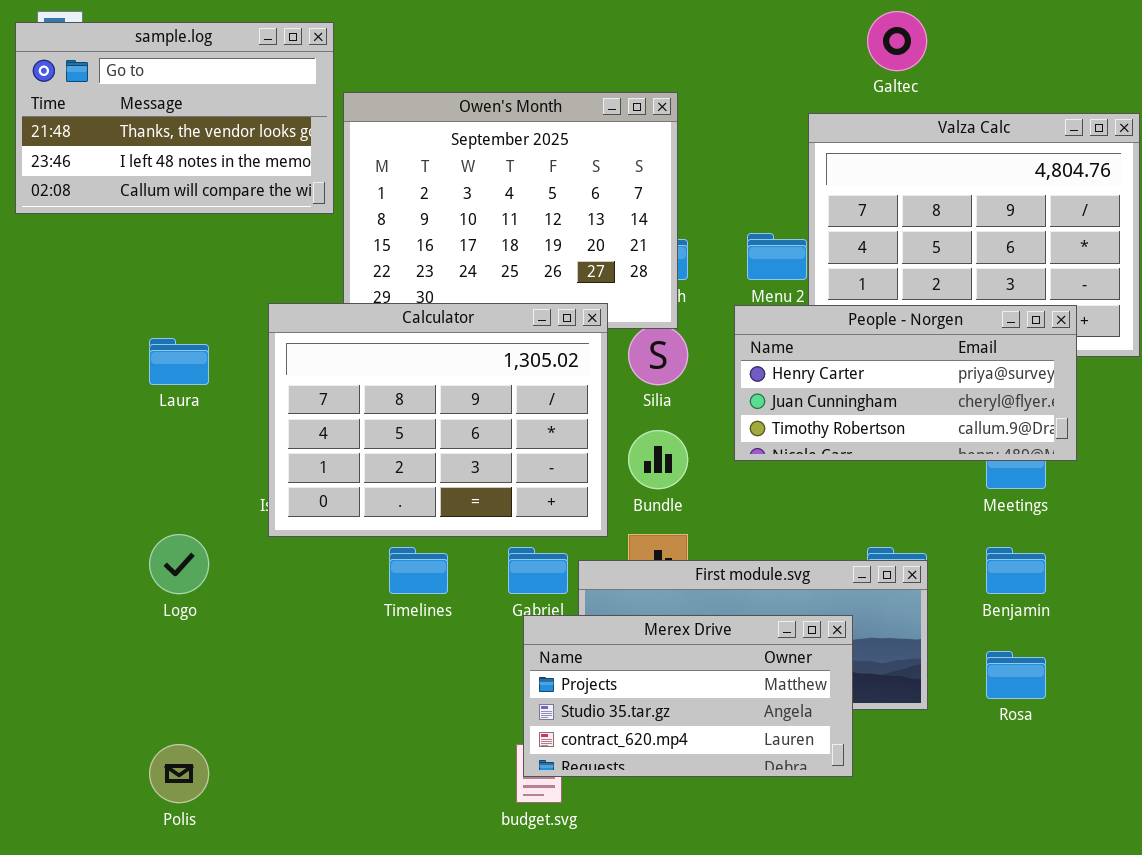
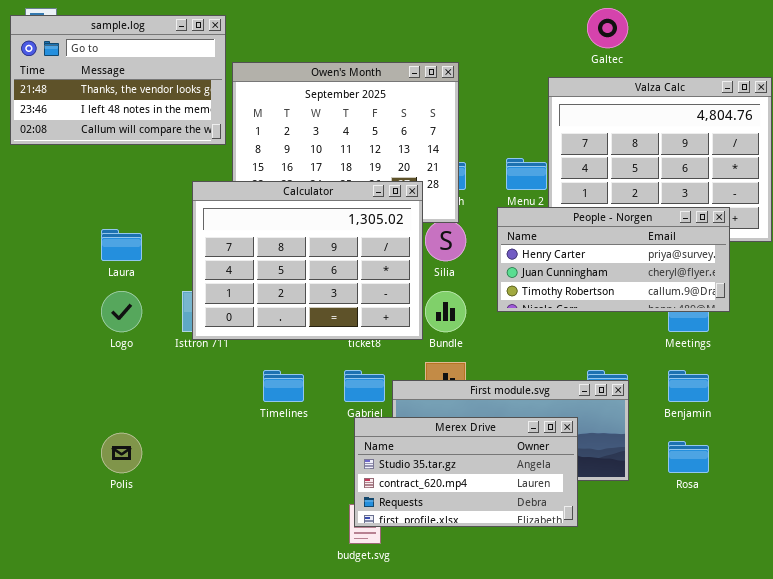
Calculator: [268,303,608,537] -> [192,181,423,340], moved
Logo: [149,534,209,594] -> [101,291,142,332], moved
Merex Drive: [523,615,853,777] -> [354,417,578,527], scrolled down 1 row
Polis: [149,744,209,803] -> [101,433,142,473], moved

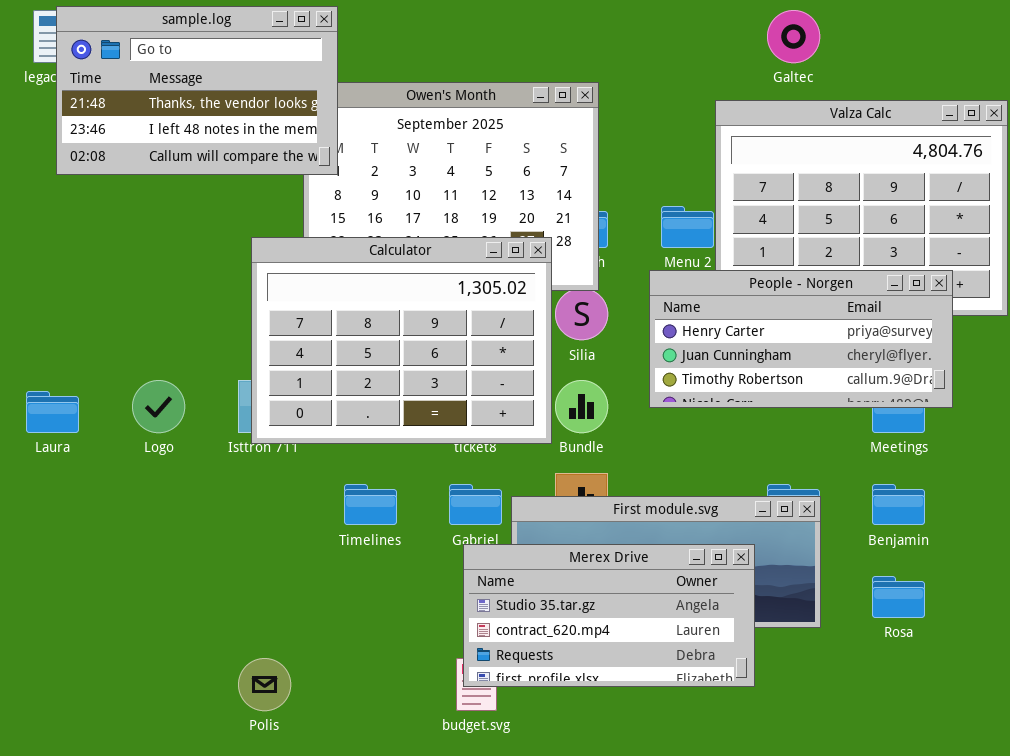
sample.log: [10,15,226,145] -> [56,6,338,175], moved
Laura: [101,229,142,261] -> [26,391,79,433], moved
Polis: [101,433,142,473] -> [238,658,291,711], moved

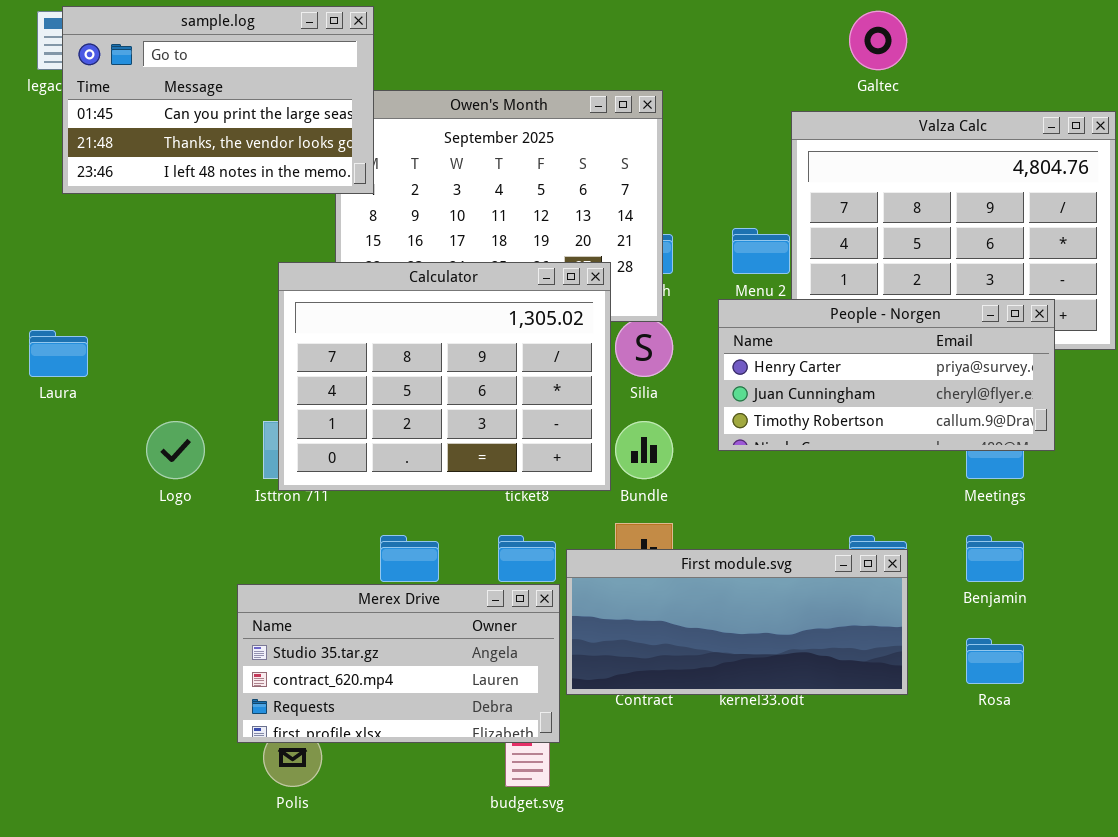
sample.log: [56,6,338,175] -> [62,6,374,194], scrolled up 1 row
Laura: [26,391,79,433] -> [29,330,88,377], moved
Merex Drive: [463,544,755,687] -> [237,584,560,743], moved

